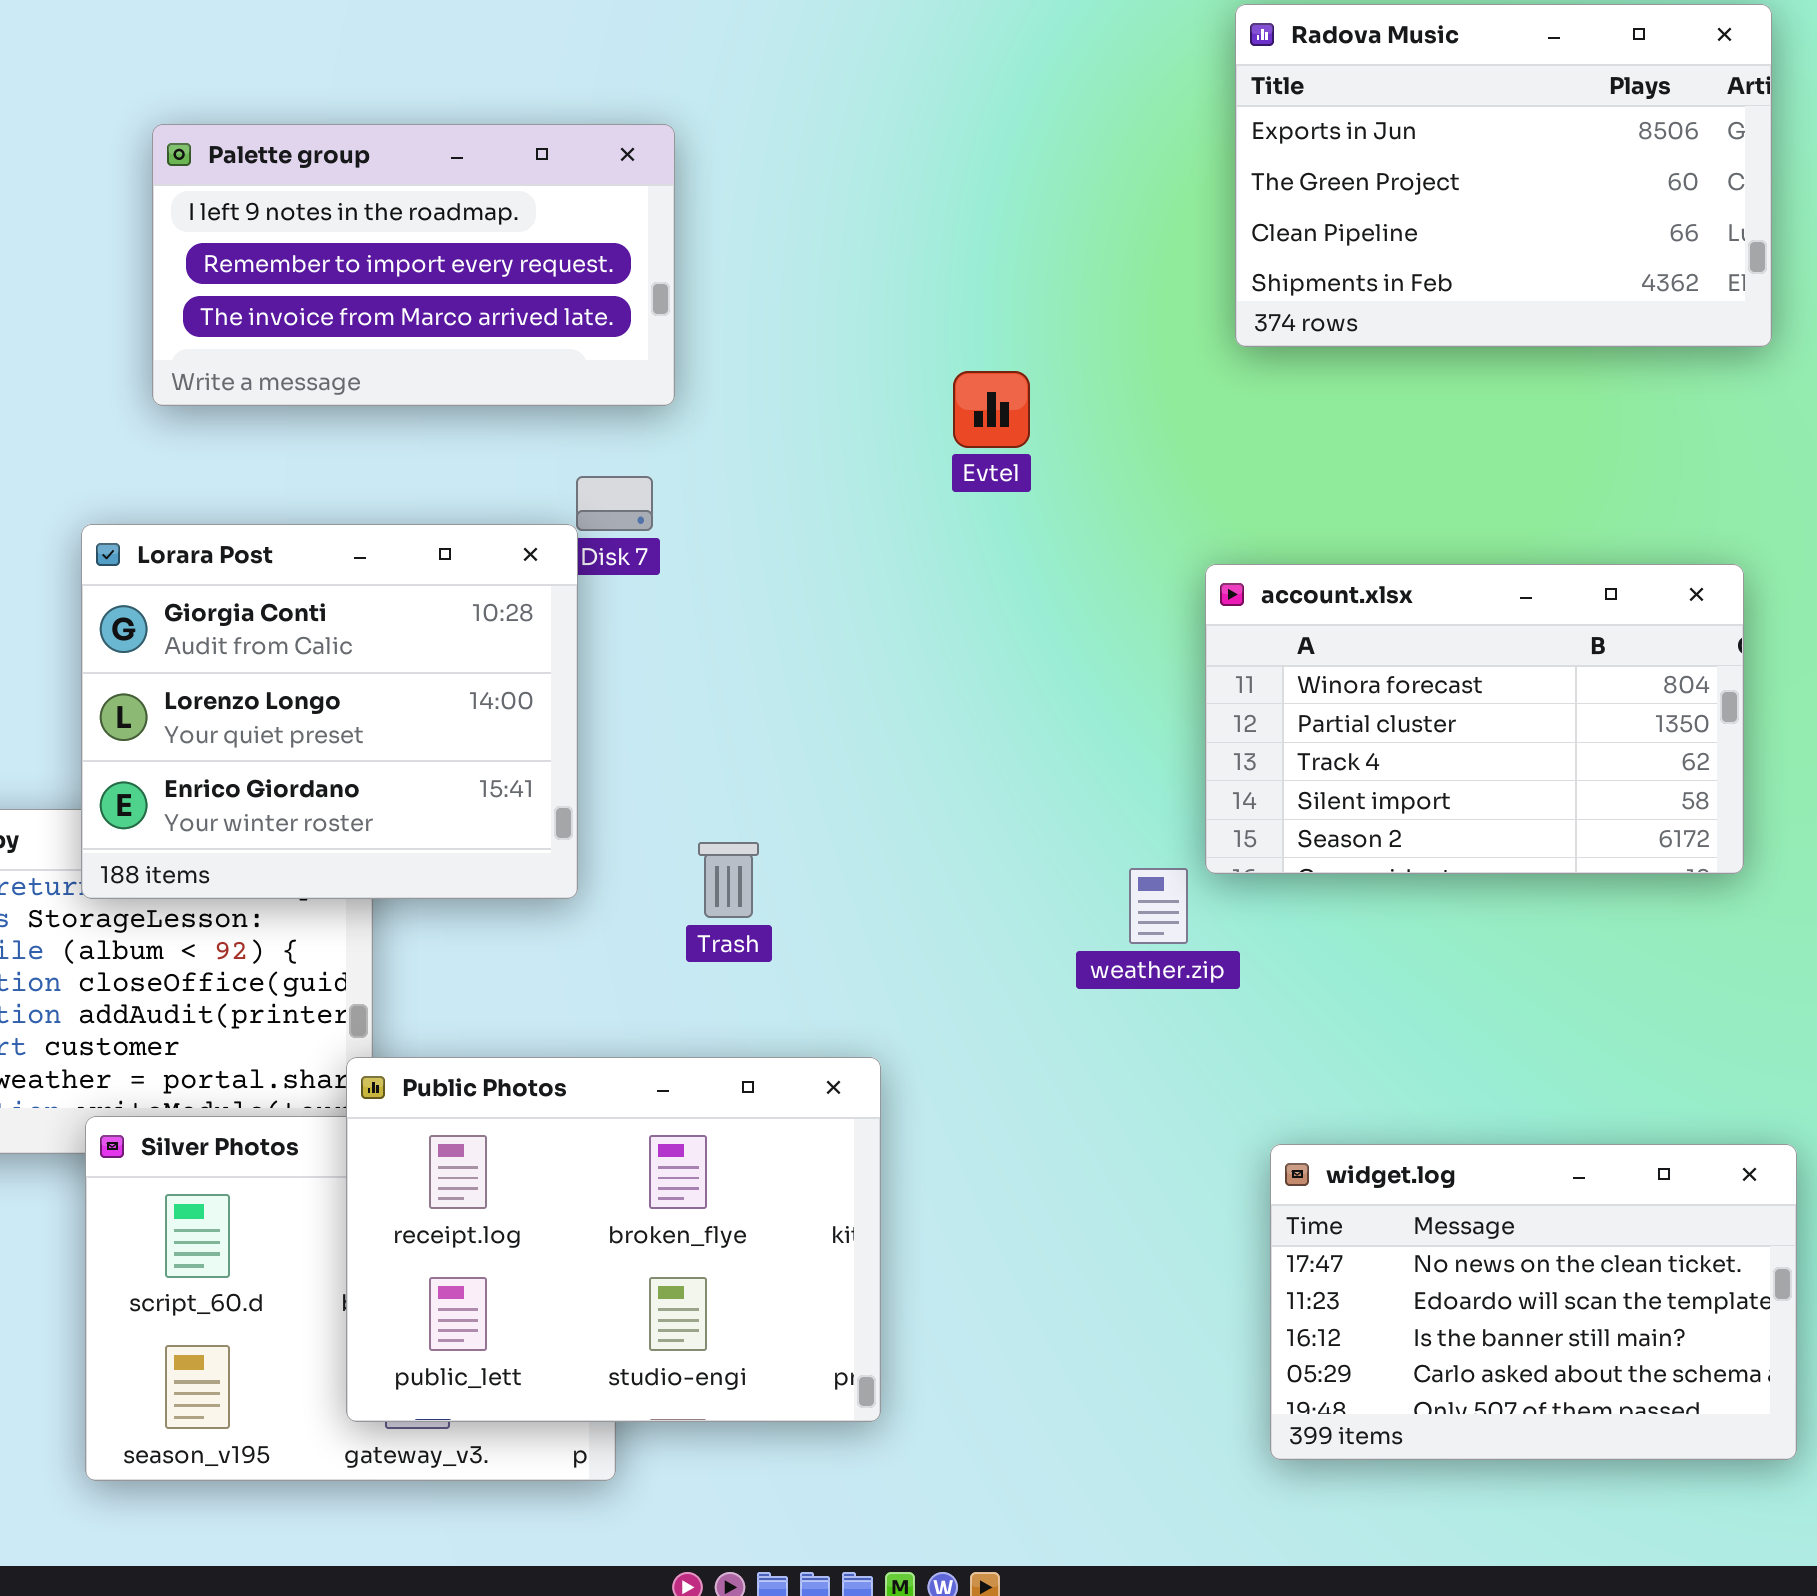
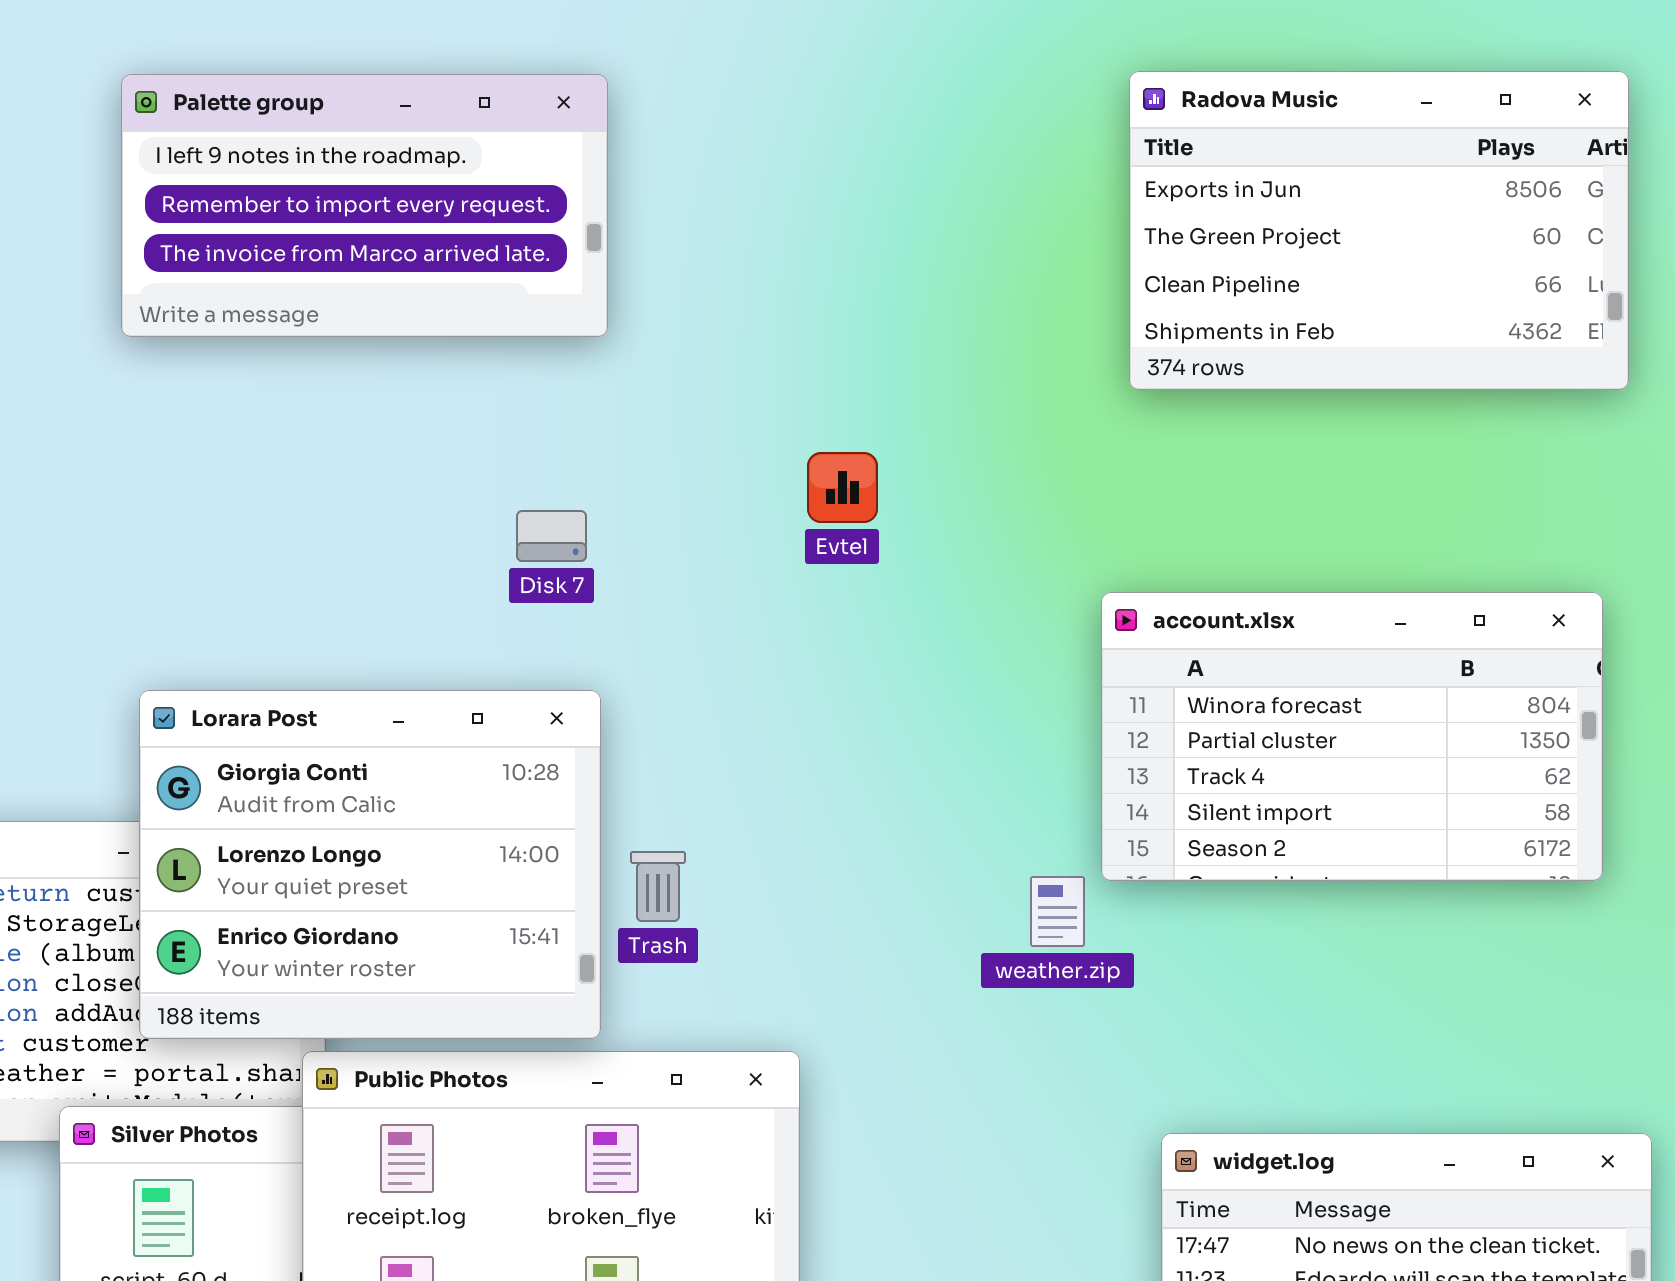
Palette group: [152,124,675,406] -> [121,74,608,337], moved
Evtel: [953,371,1030,448] -> [807,452,878,523], moved
Lorara Post: [81,524,578,899] -> [139,690,601,1039], moved

